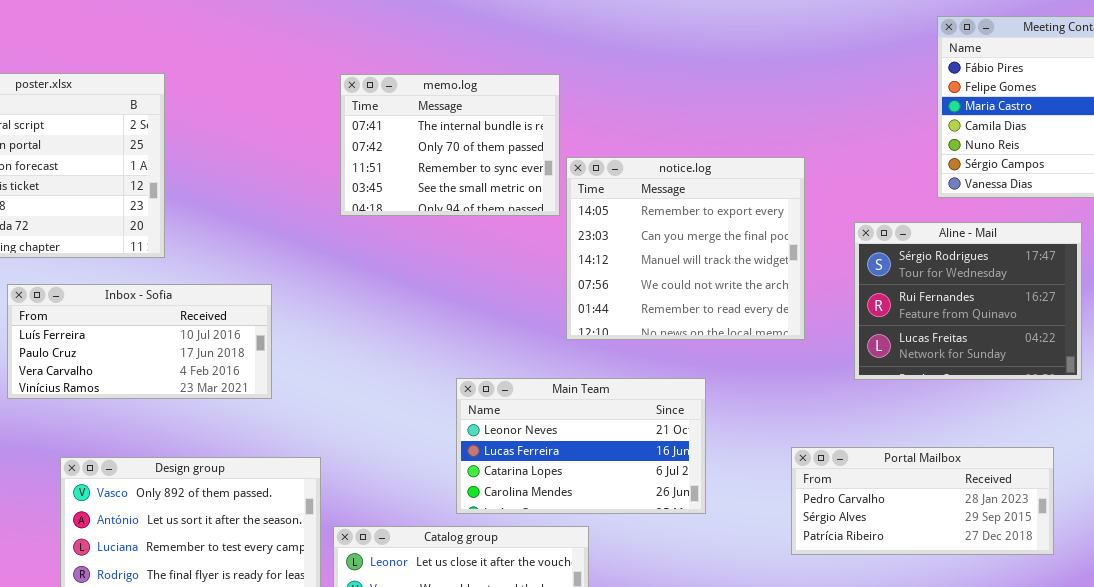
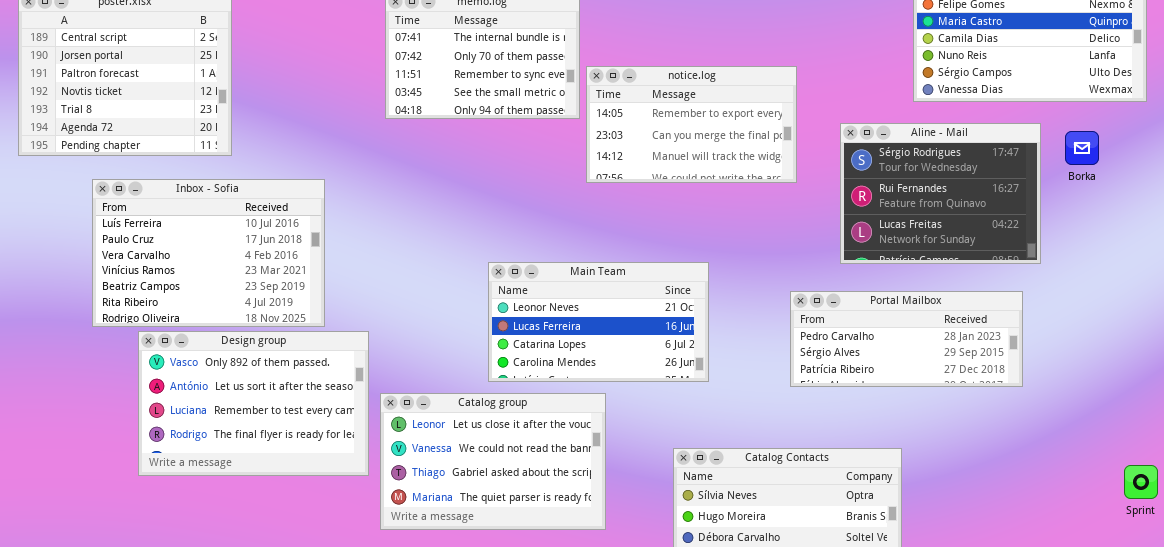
notice.log: [566,157,805,340] -> [586,66,797,183], resized
Inbox - Sofia: [7,284,272,399] -> [92,179,325,327], resized
Portal Mailbox: [791,447,1054,555] -> [790,291,1023,387], moved

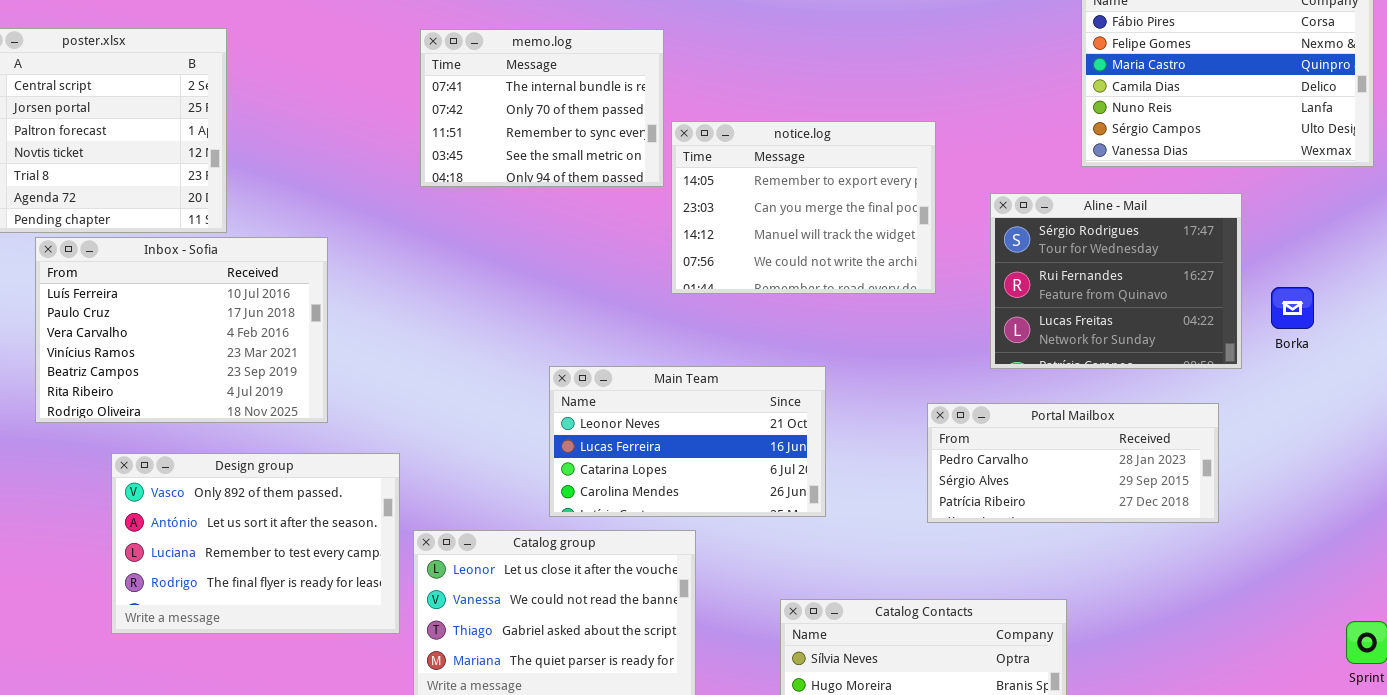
notice.log: [586,66,797,183] -> [671,121,936,294], resized
Borka: [1065,131,1099,165] -> [1271,287,1314,329], moved
Inbox - Sofia: [92,179,325,327] -> [35,237,328,423], moved

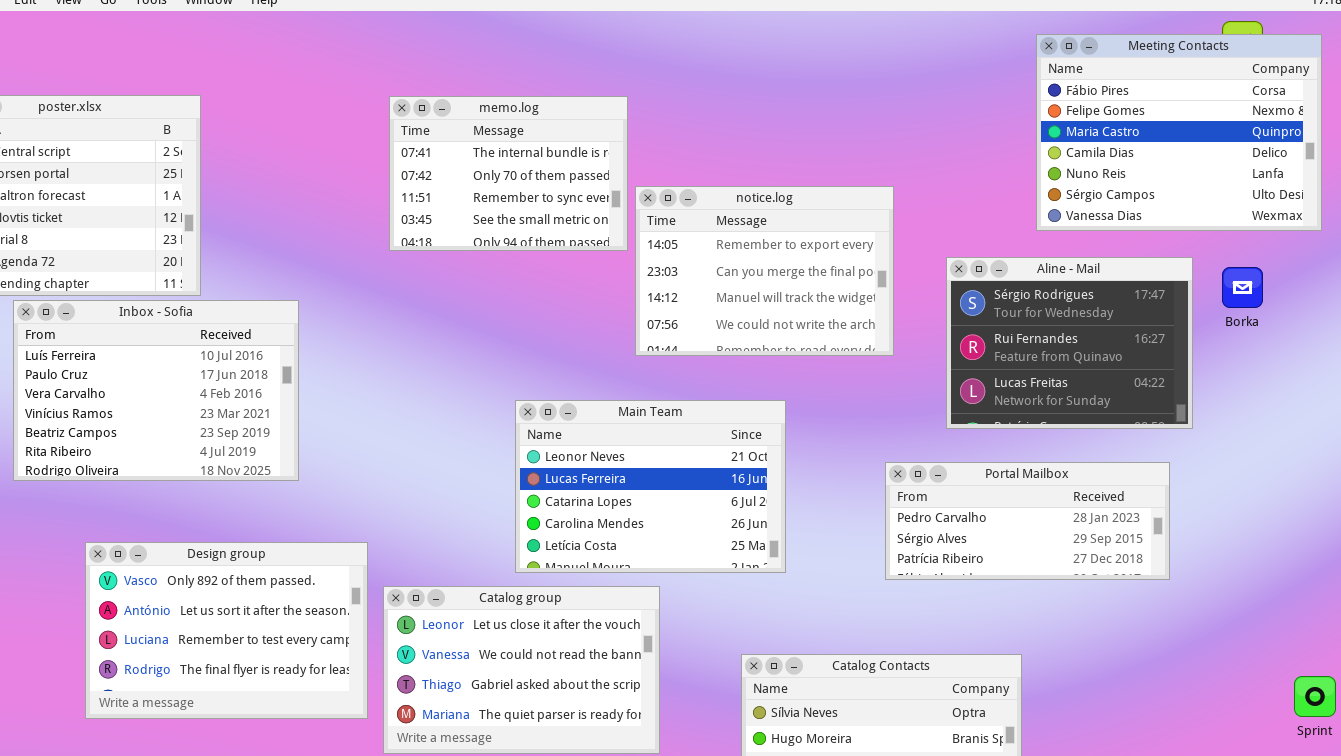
Borka: [1271,287,1314,329] -> [1222,267,1263,308], moved
Main Team: [549,366,826,517] -> [515,400,786,573], resized
Design group: [111,453,400,634] -> [85,542,368,719], moved

